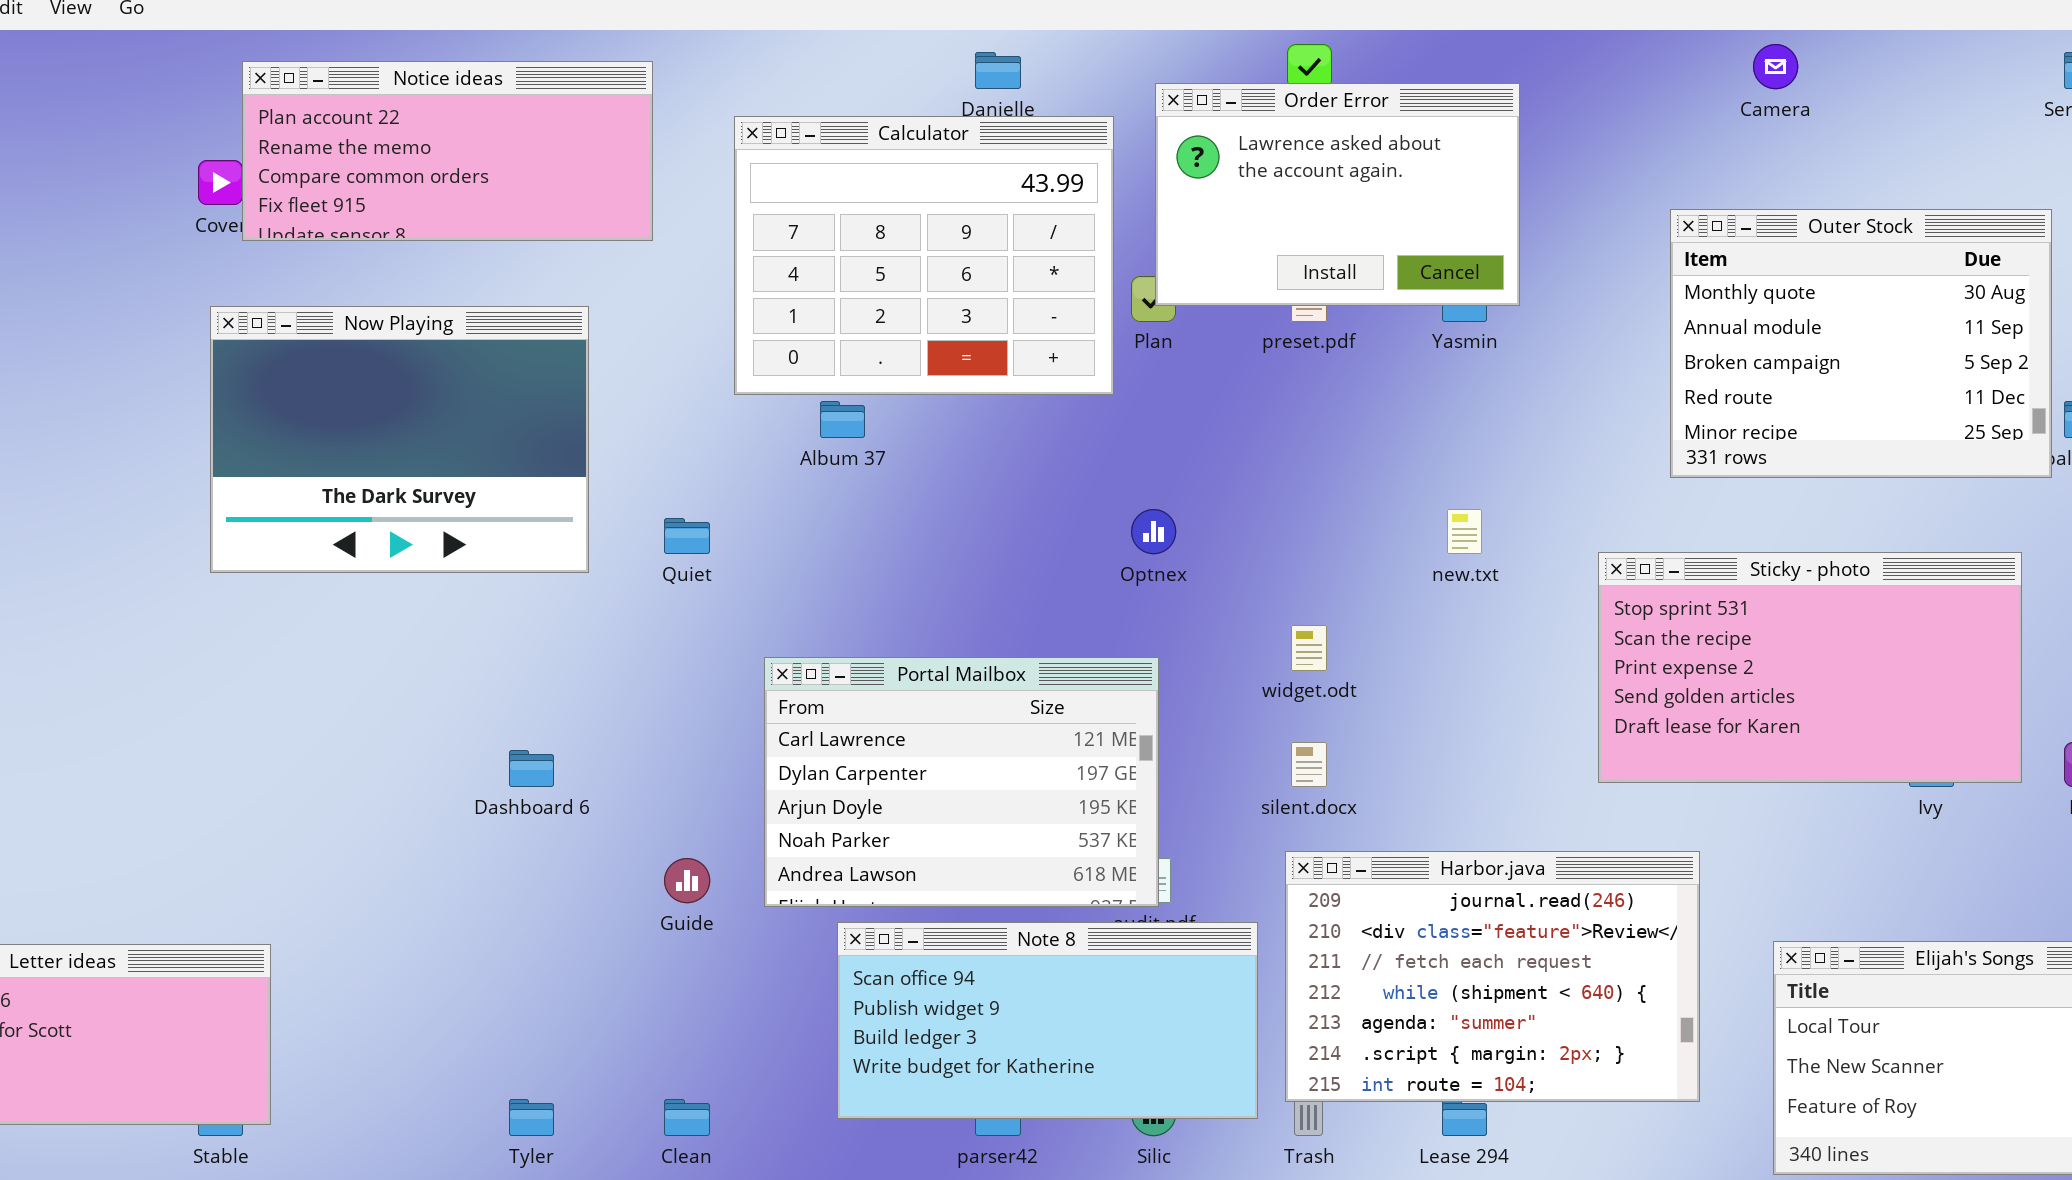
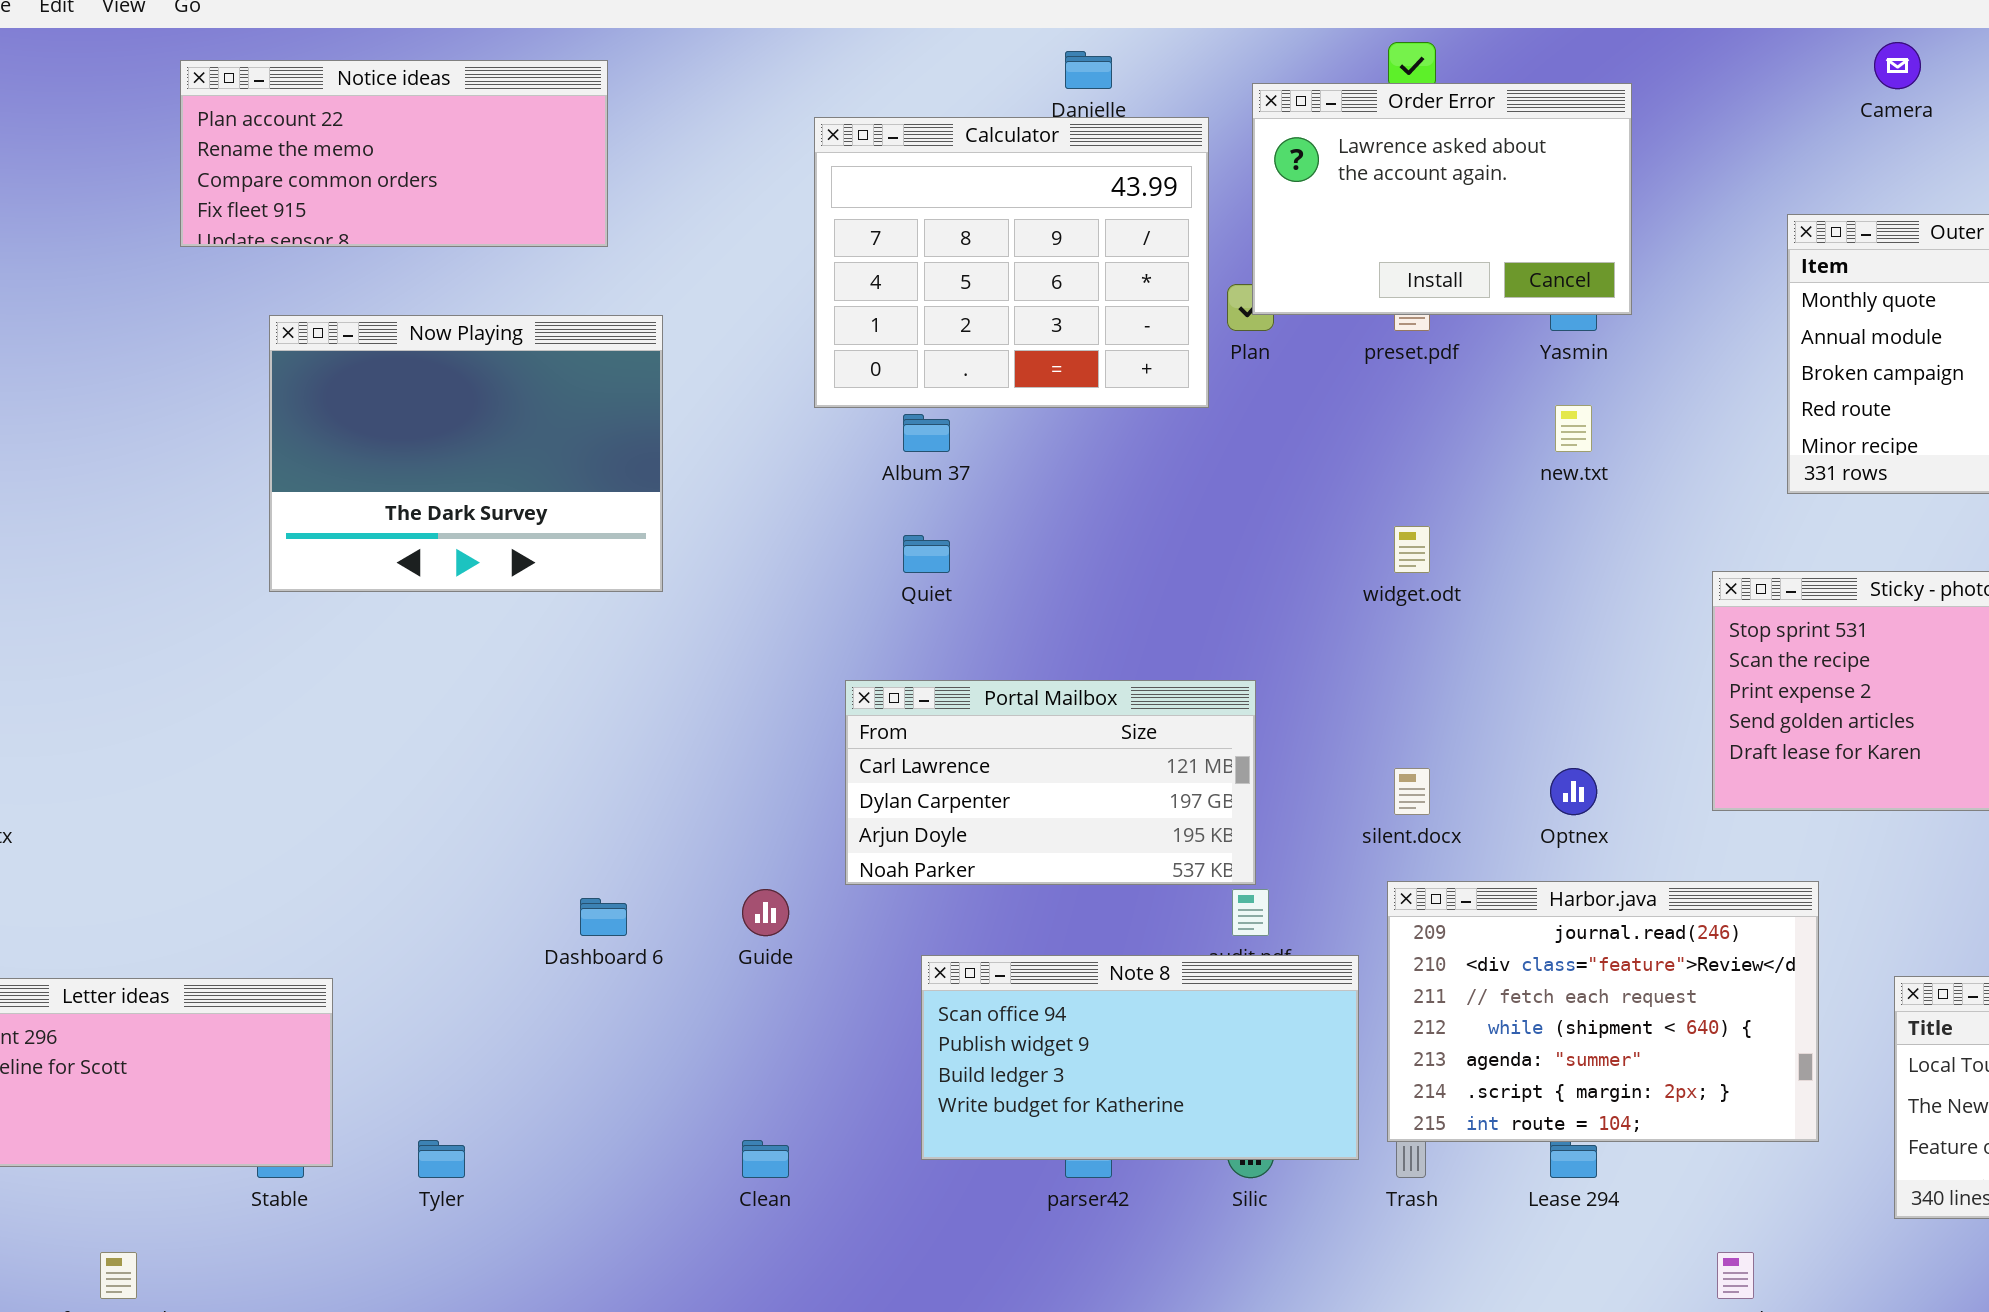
Notice ideas: [242,61,653,241] -> [180,60,608,247], moved
Optnex: [1131,509,1176,554] -> [1550,768,1597,815], moved
new.txt: [1447,509,1482,554] -> [1555,405,1592,452], moved
Quiet: [664,518,710,554] -> [903,535,950,573], moved
widget.odt: [1291,625,1327,671] -> [1394,526,1430,573], moved
Portal Mailbox: [764,657,1159,907] -> [845,680,1256,885], resized
Dashboard 6: [509,750,554,787] -> [580,898,627,936], moved
Tyler: [509,1099,554,1136] -> [418,1140,465,1178], moved

